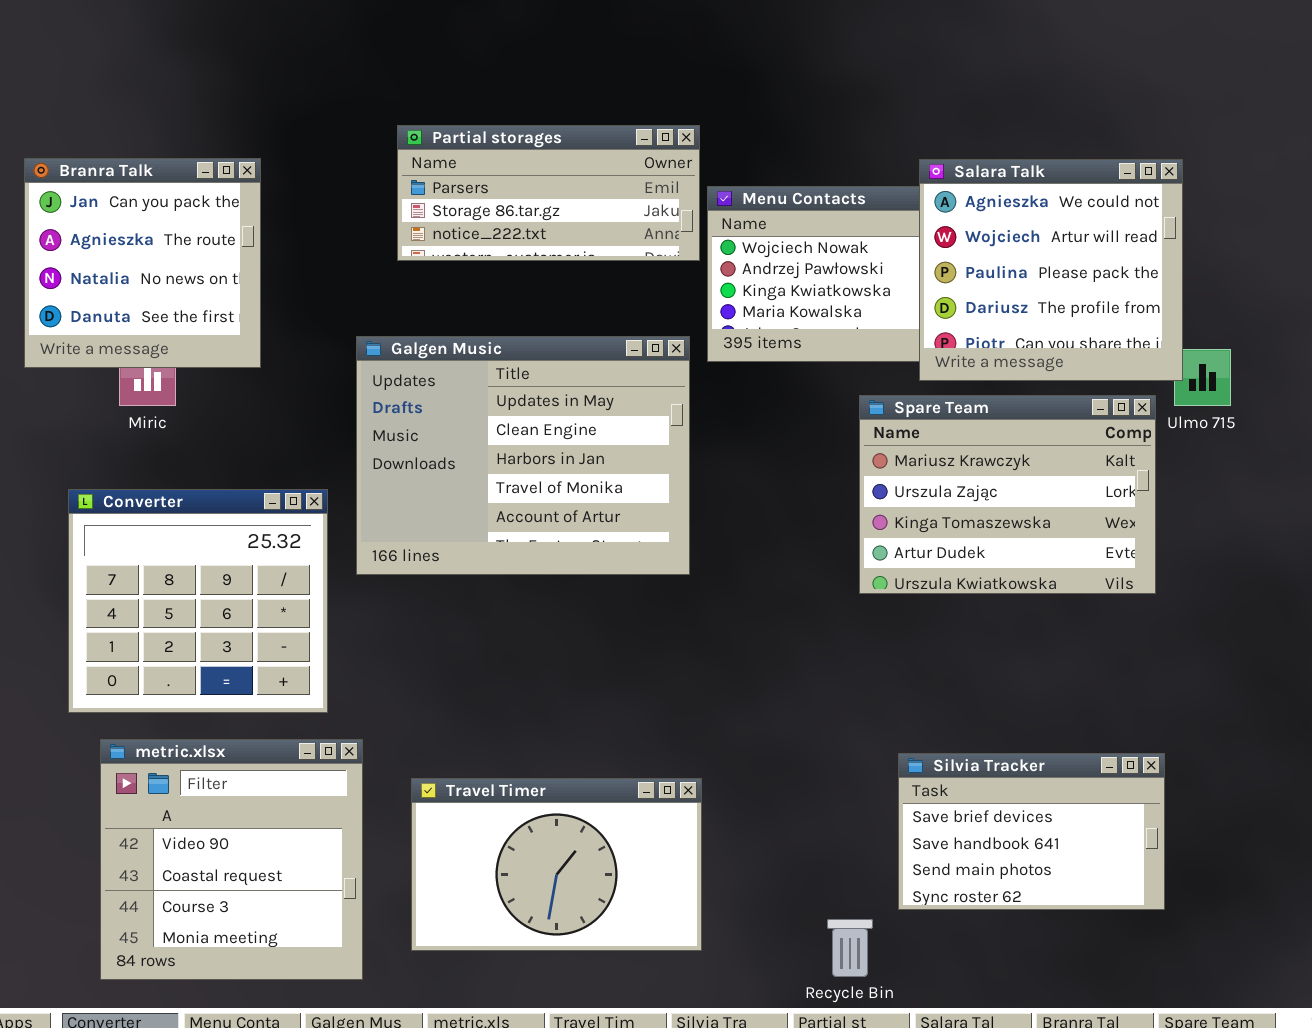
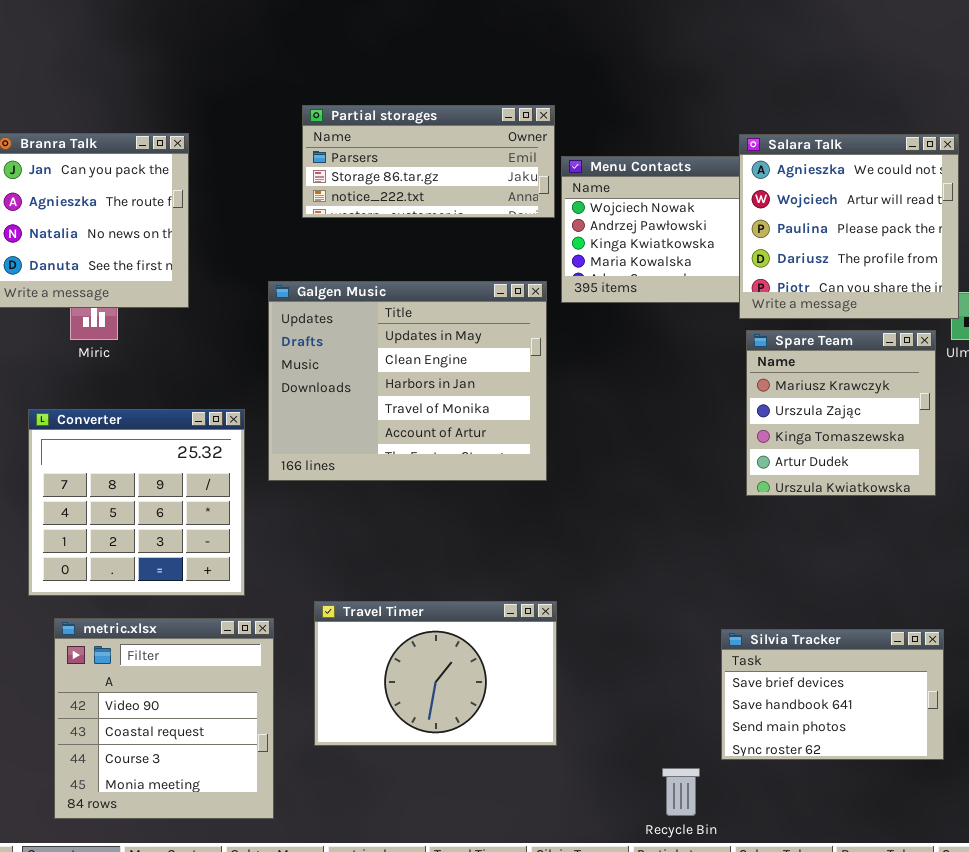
Spare Team: [859,395,1156,594] -> [746,330,936,496], resized
Travel Timer: [411,778,702,951] -> [314,601,557,746], moved

